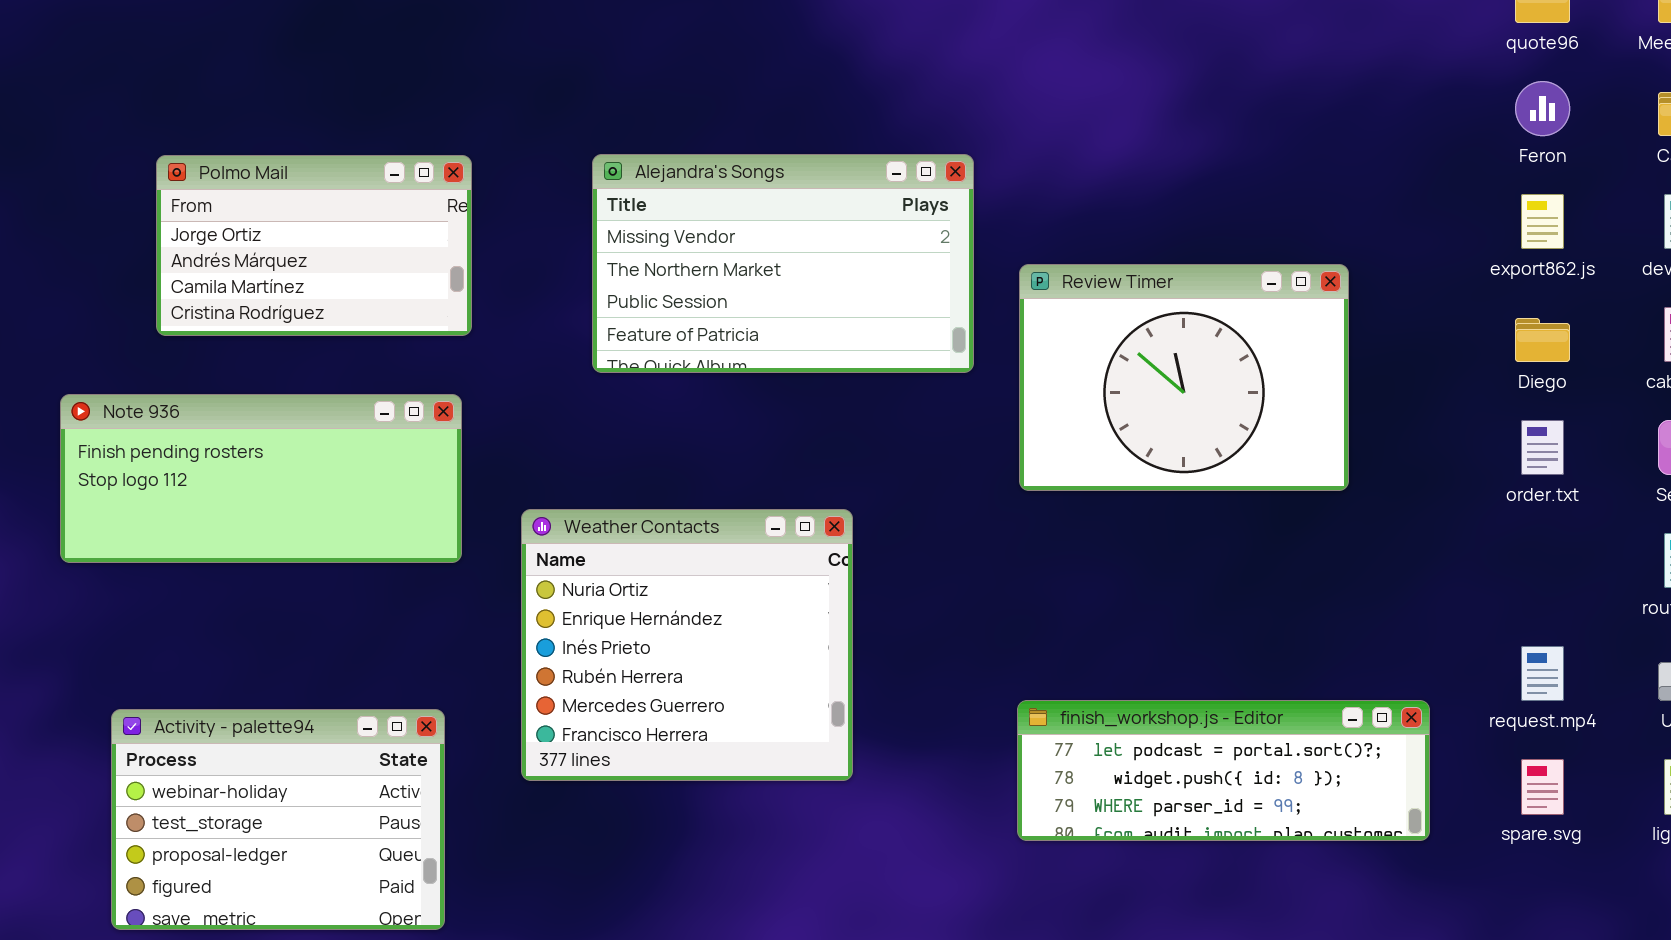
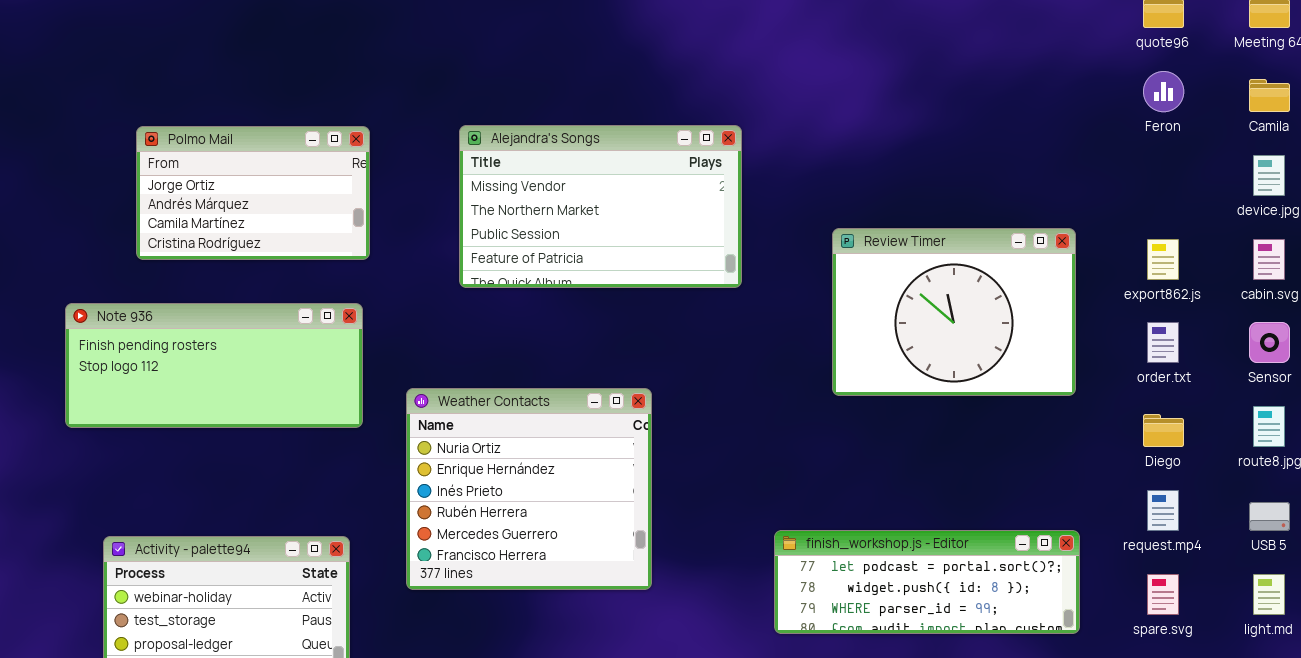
export862.js: [1521,194,1564,249] -> [1147,239,1179,280], moved
Review Timer: [1019,264,1349,491] -> [832,228,1076,396], moved
Diego: [1515,318,1570,362] -> [1143,414,1184,447], moved

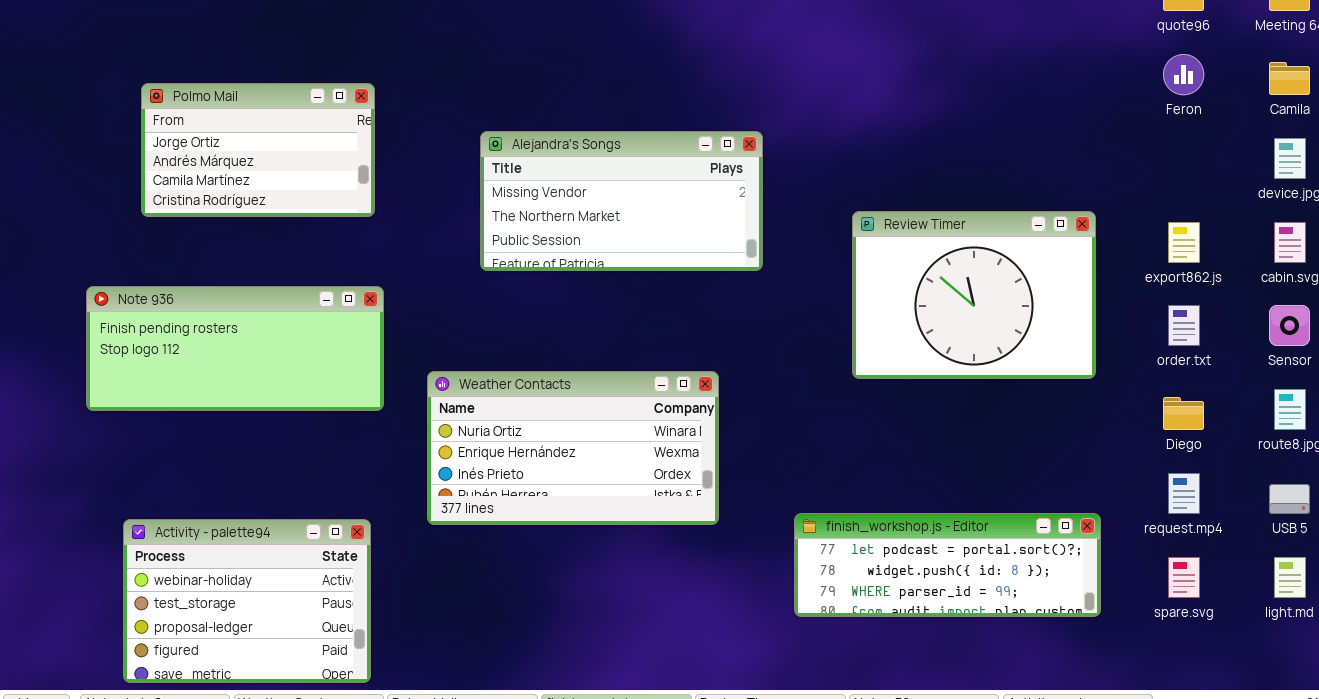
Alejandra's Songs: [459,125,742,288] -> [480,131,763,271], resized
Polmo Mail: [136,126,370,260] -> [141,83,375,217], moved
Weather Contacts: [406,388,652,590] -> [427,371,719,525], resized

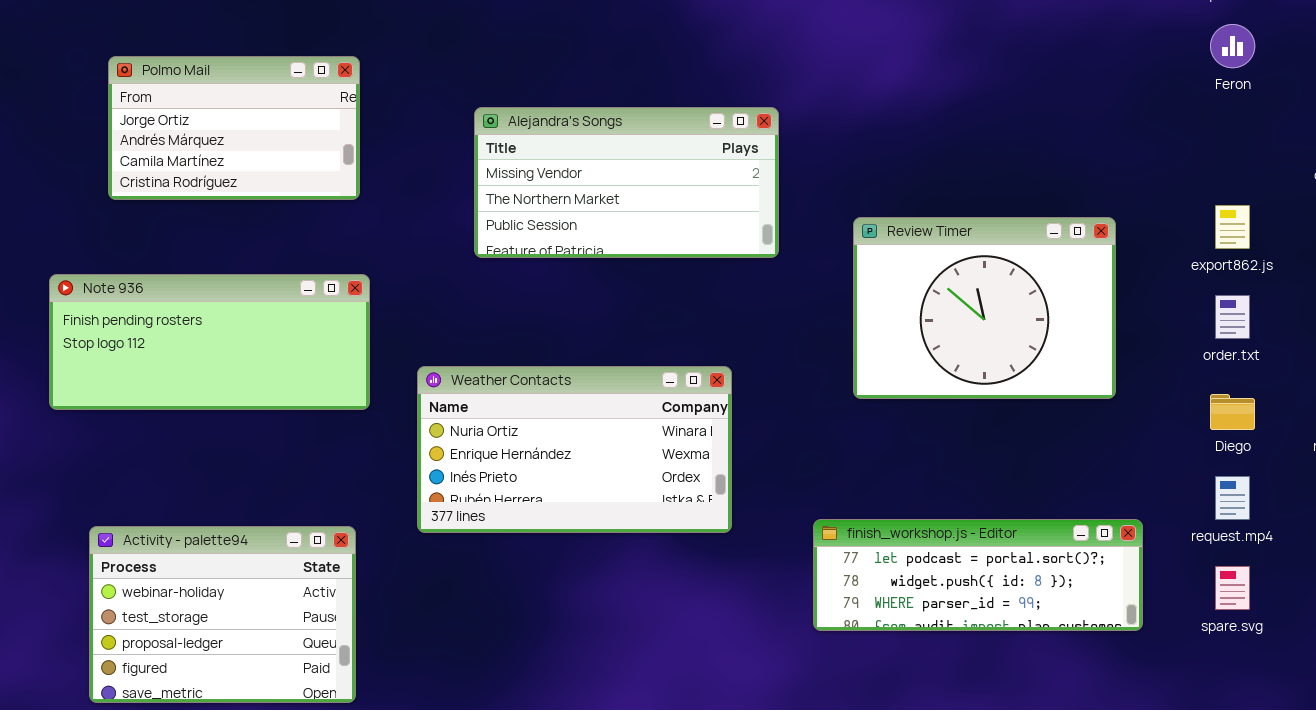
Review Timer: [852,211,1096,379] -> [853,217,1116,399], moved

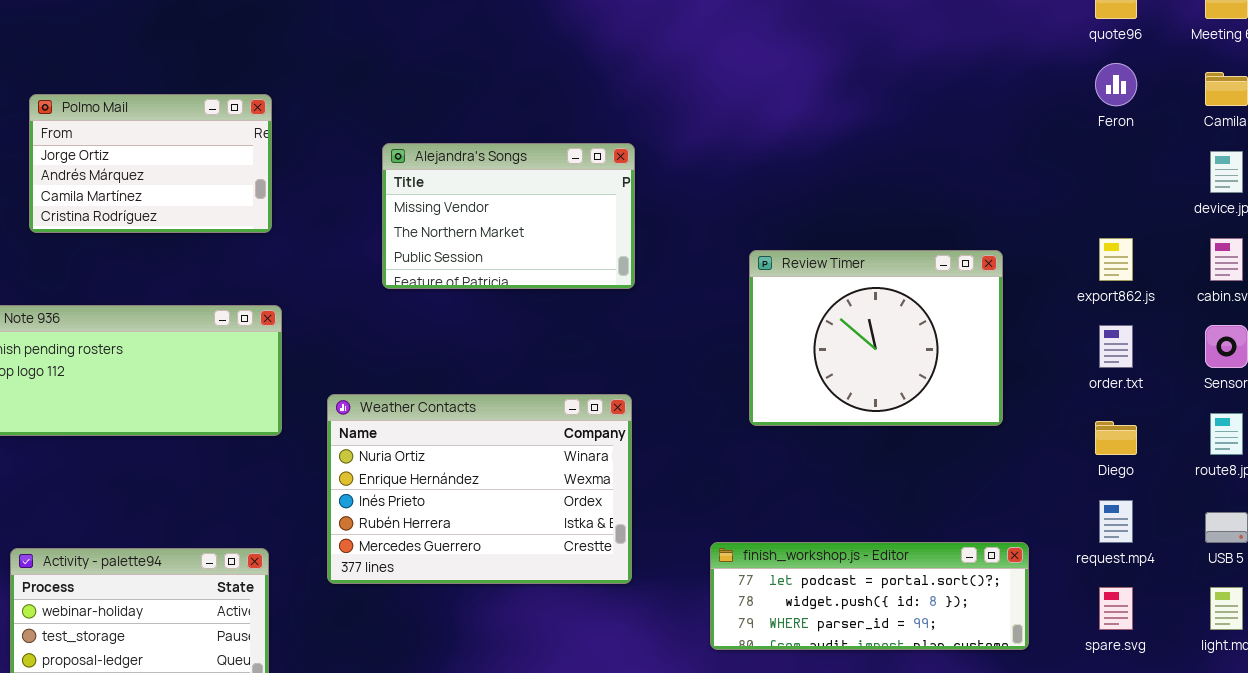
Alejandra's Songs: [474,107,779,258] -> [382,143,635,289], resized
Weather Contacts: [417,366,732,533] -> [327,394,632,584], resized

